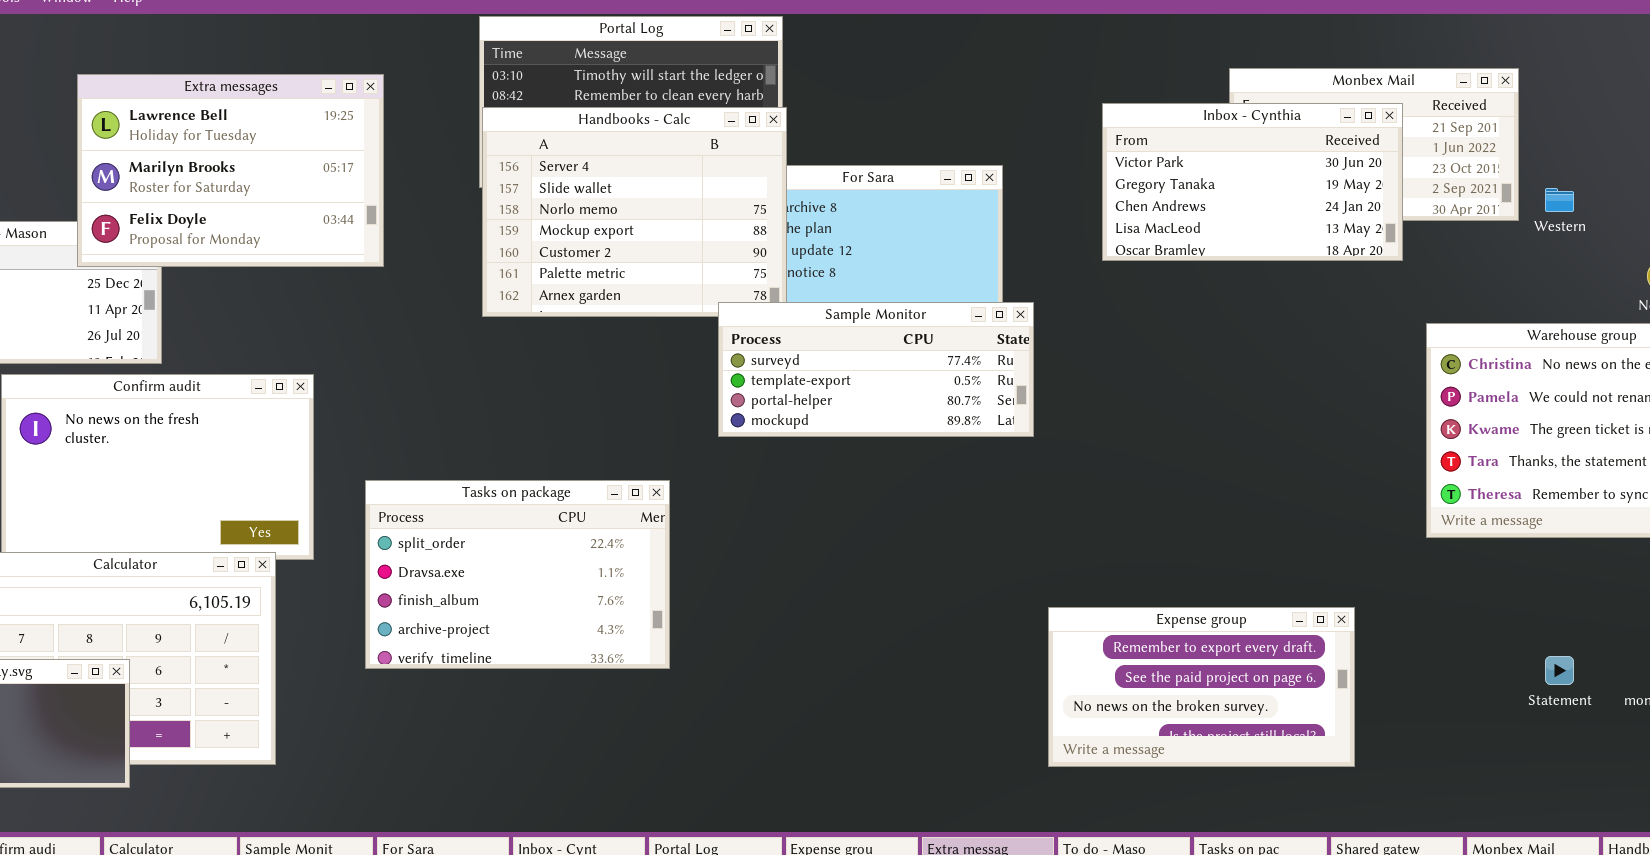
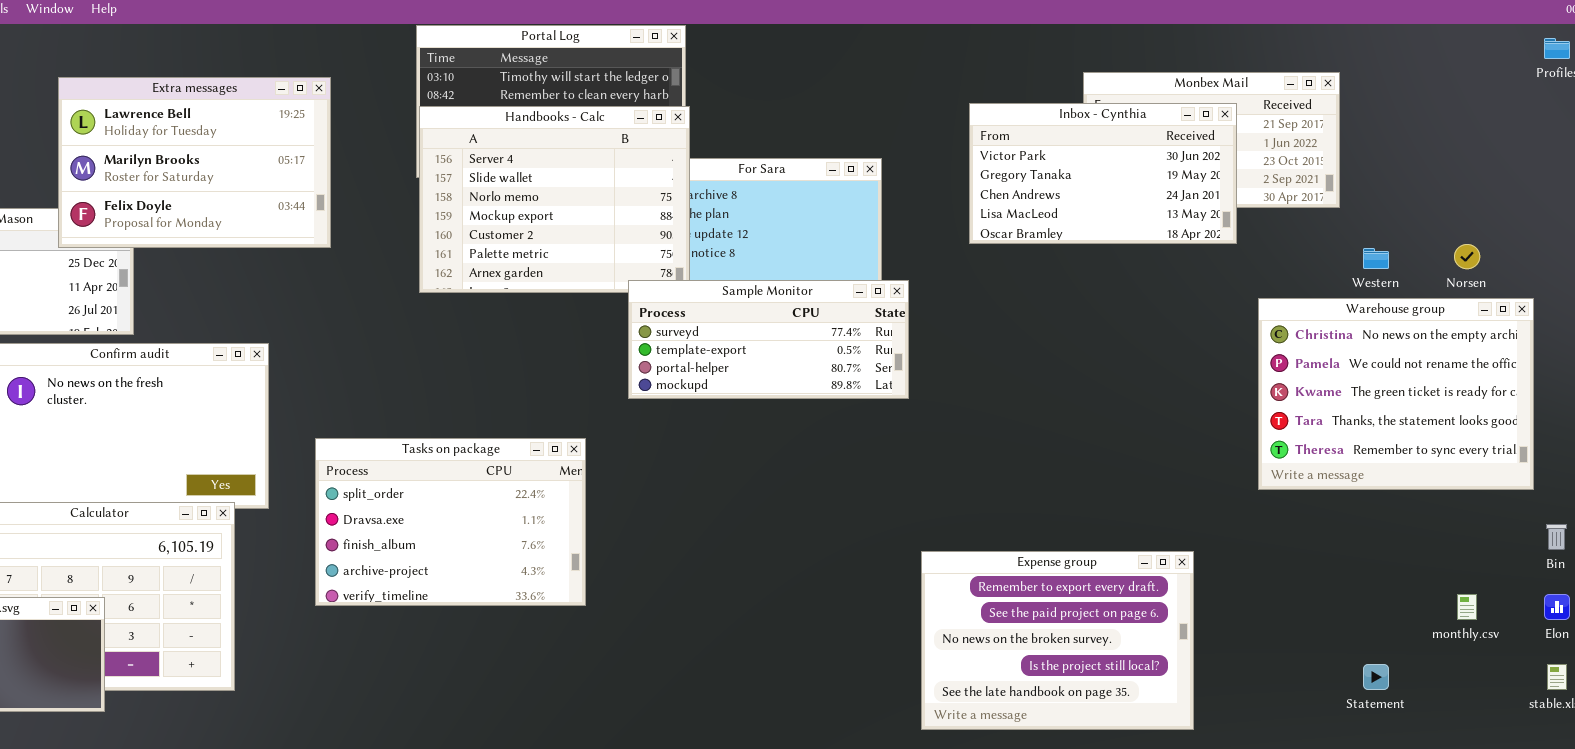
Western: [1545,188,1574,212] -> [1363,248,1389,269], moved
Expense group: [1048,607,1355,767] -> [921,551,1194,730], resized
Statement: [1545,656,1574,685] -> [1363,664,1389,690], moved

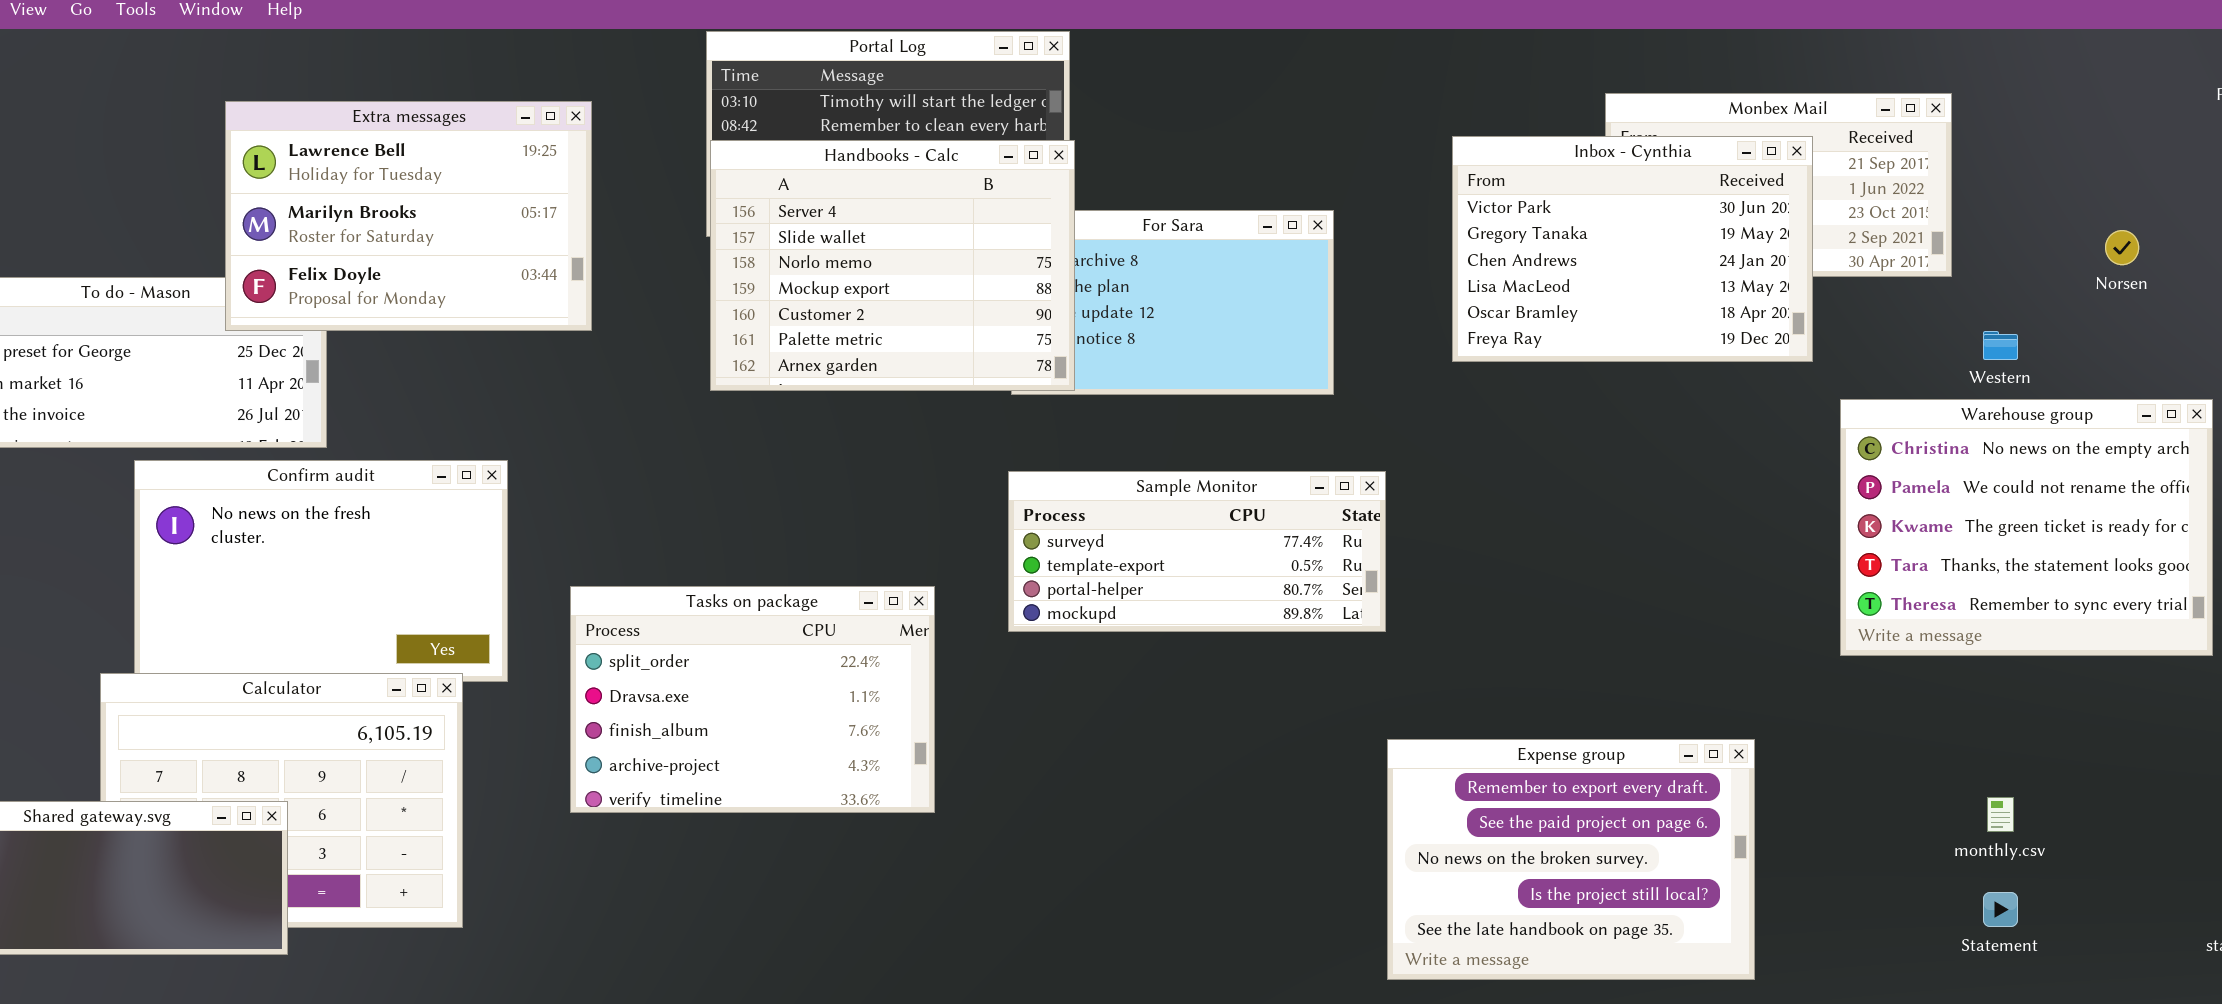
Inbox - Cynthia: [969,103,1237,244] -> [1452,136,1813,362], resized
Norsen: [1454,244,1480,269] -> [2105,230,2139,265], moved
Sample Monitor: [628,280,909,399] -> [1008,471,1386,632], moved
monthly.csv: [1457,594,1477,620] -> [1987,797,2014,832], moved

